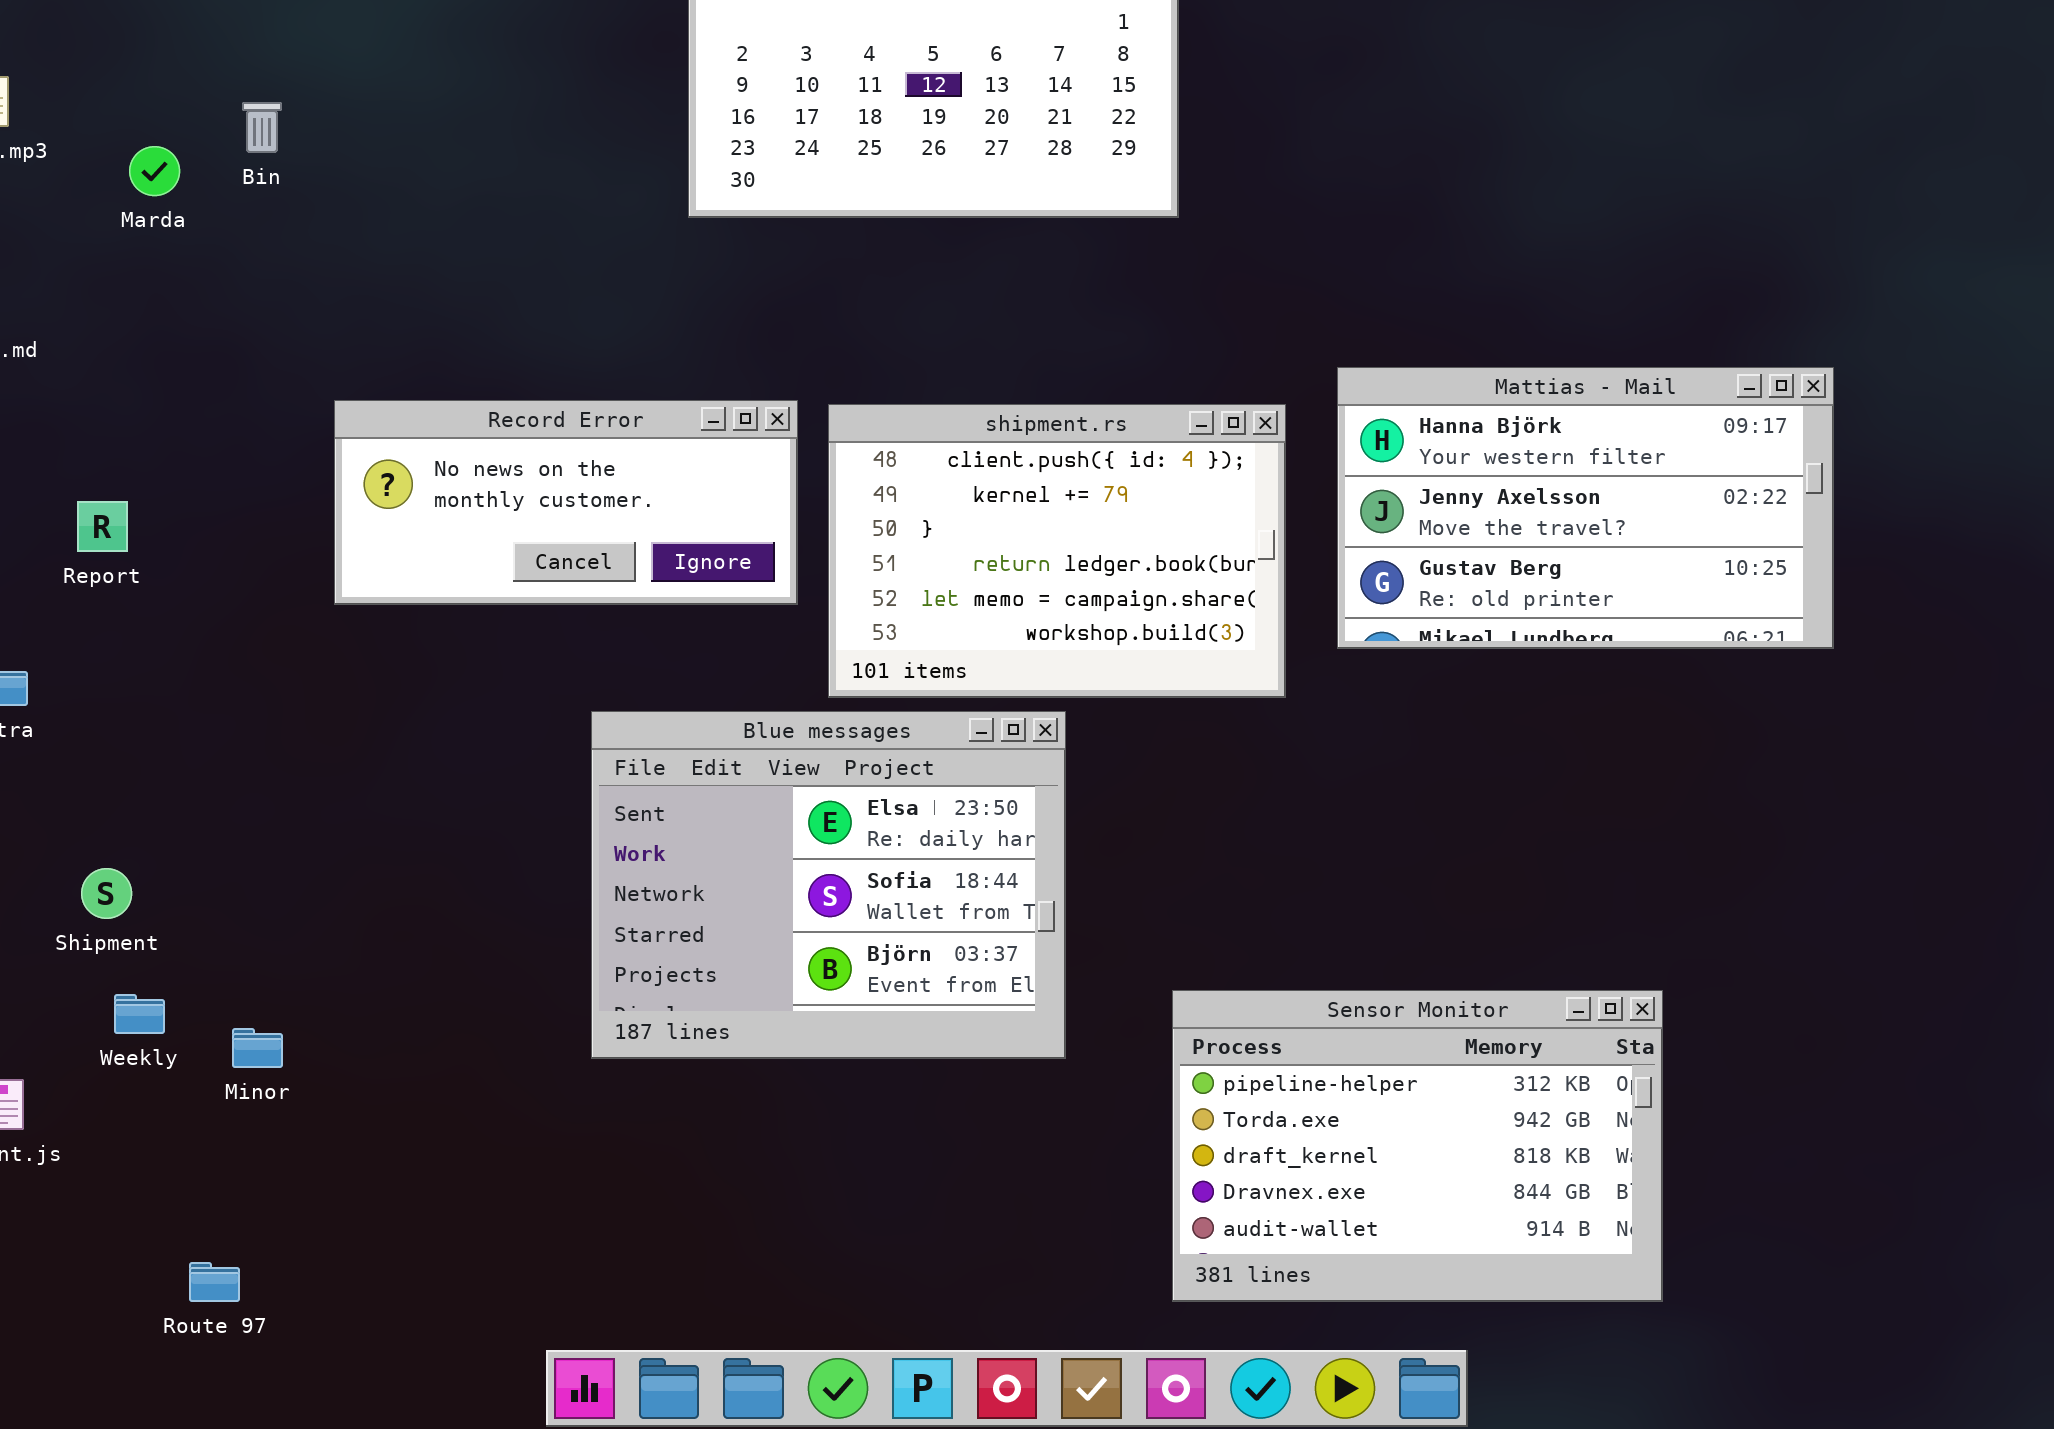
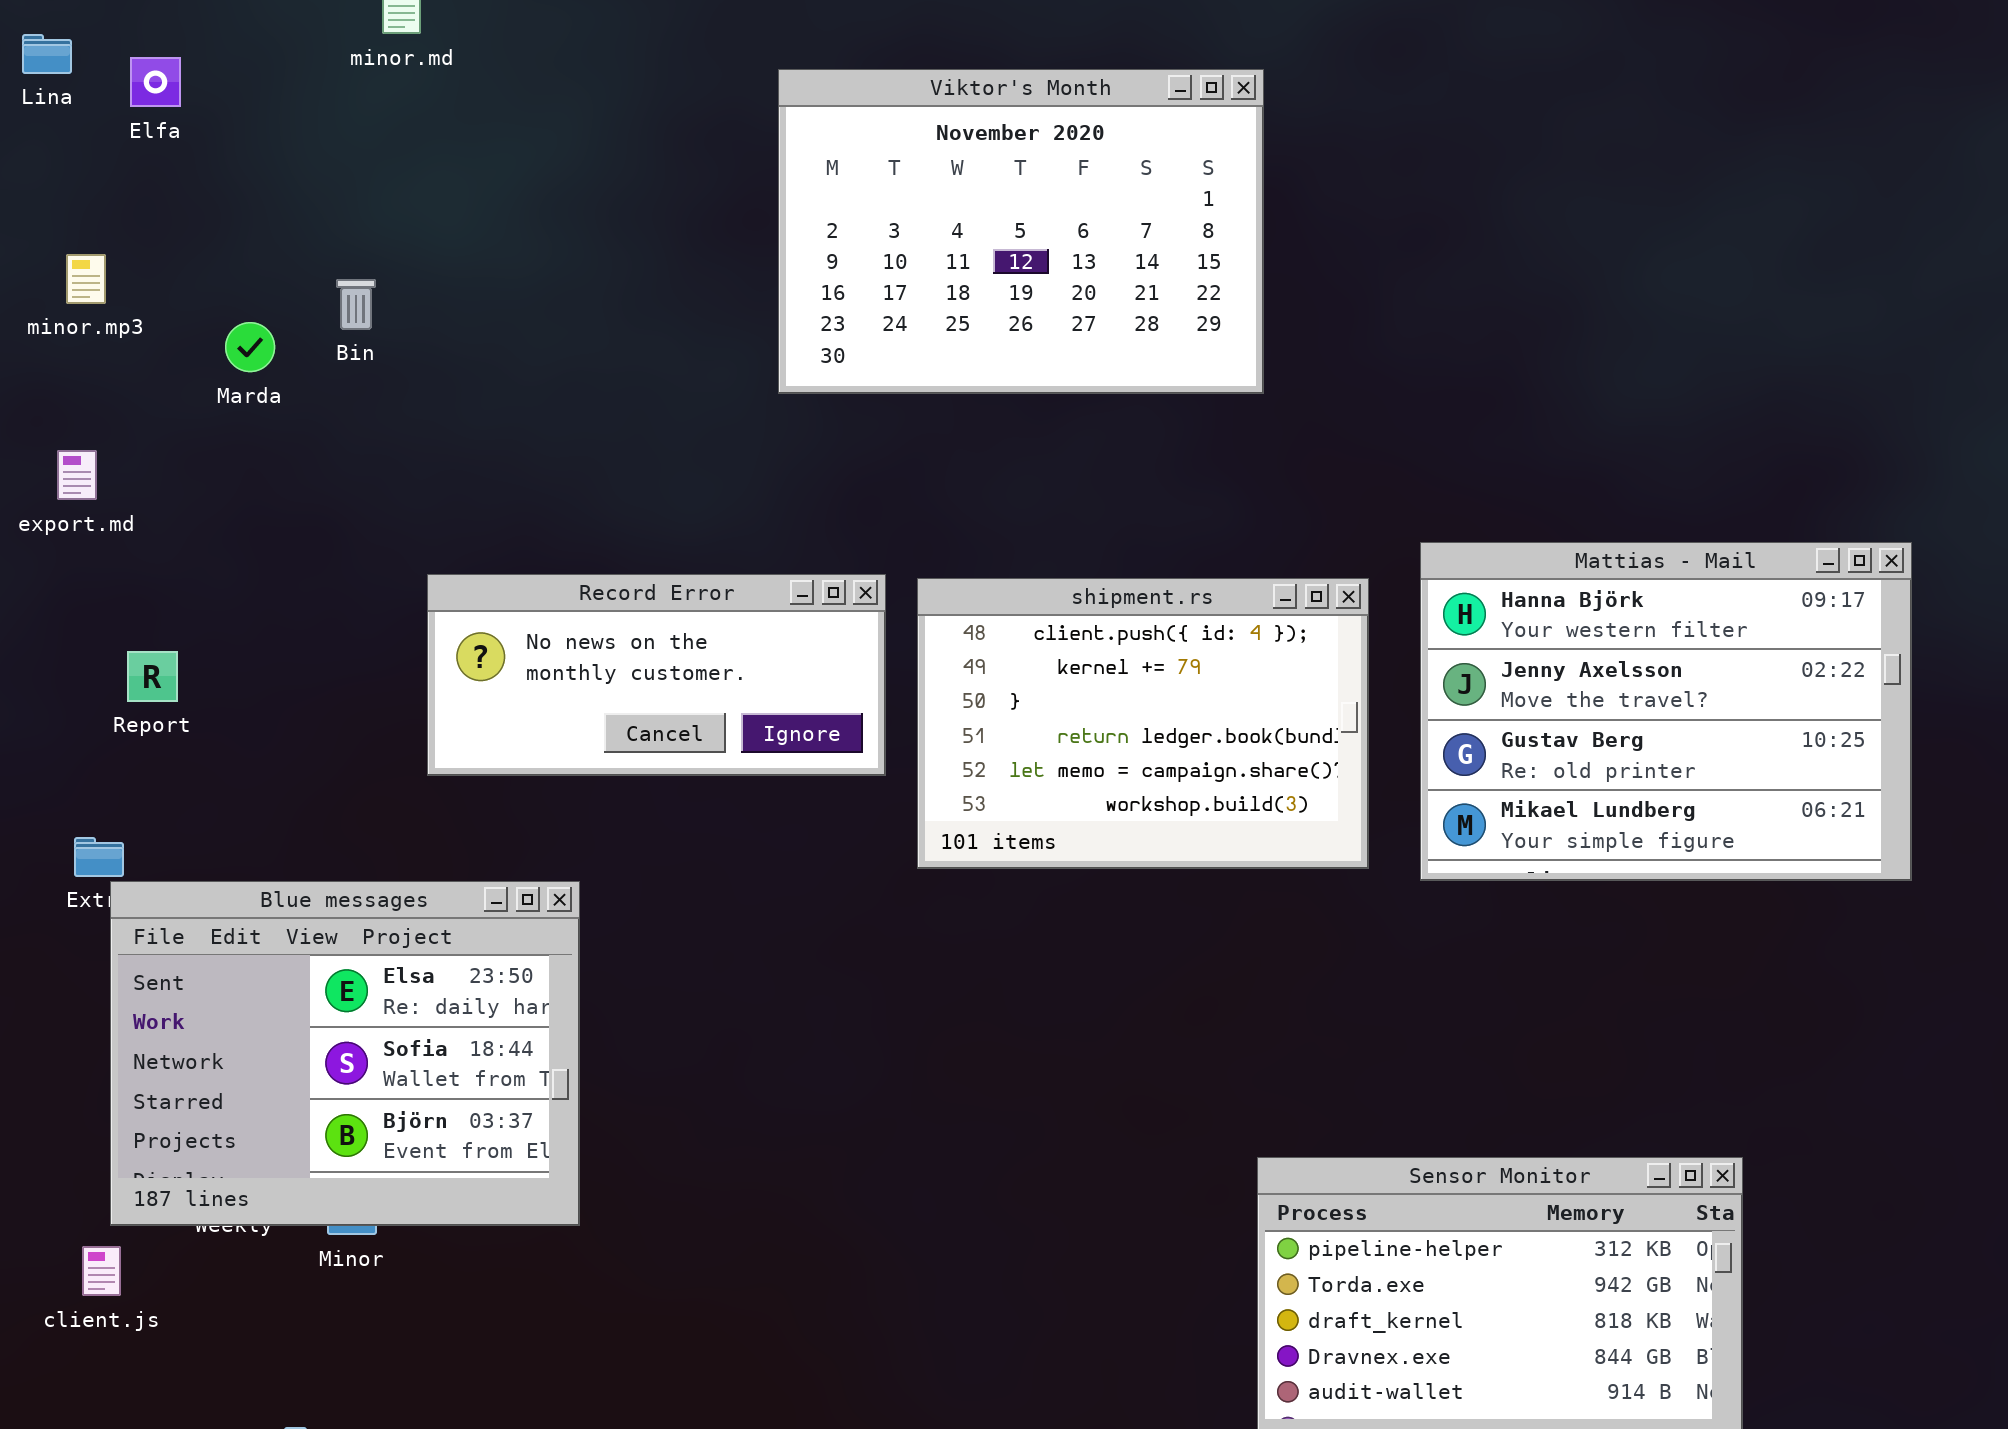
Mattias - Mail: [1337,367,1834,649] -> [1420,542,1912,881], resized
Report: [77,501,128,552] -> [127,651,178,702], moved
Blue messages: [591,711,1066,1059] -> [110,881,580,1226], moved

